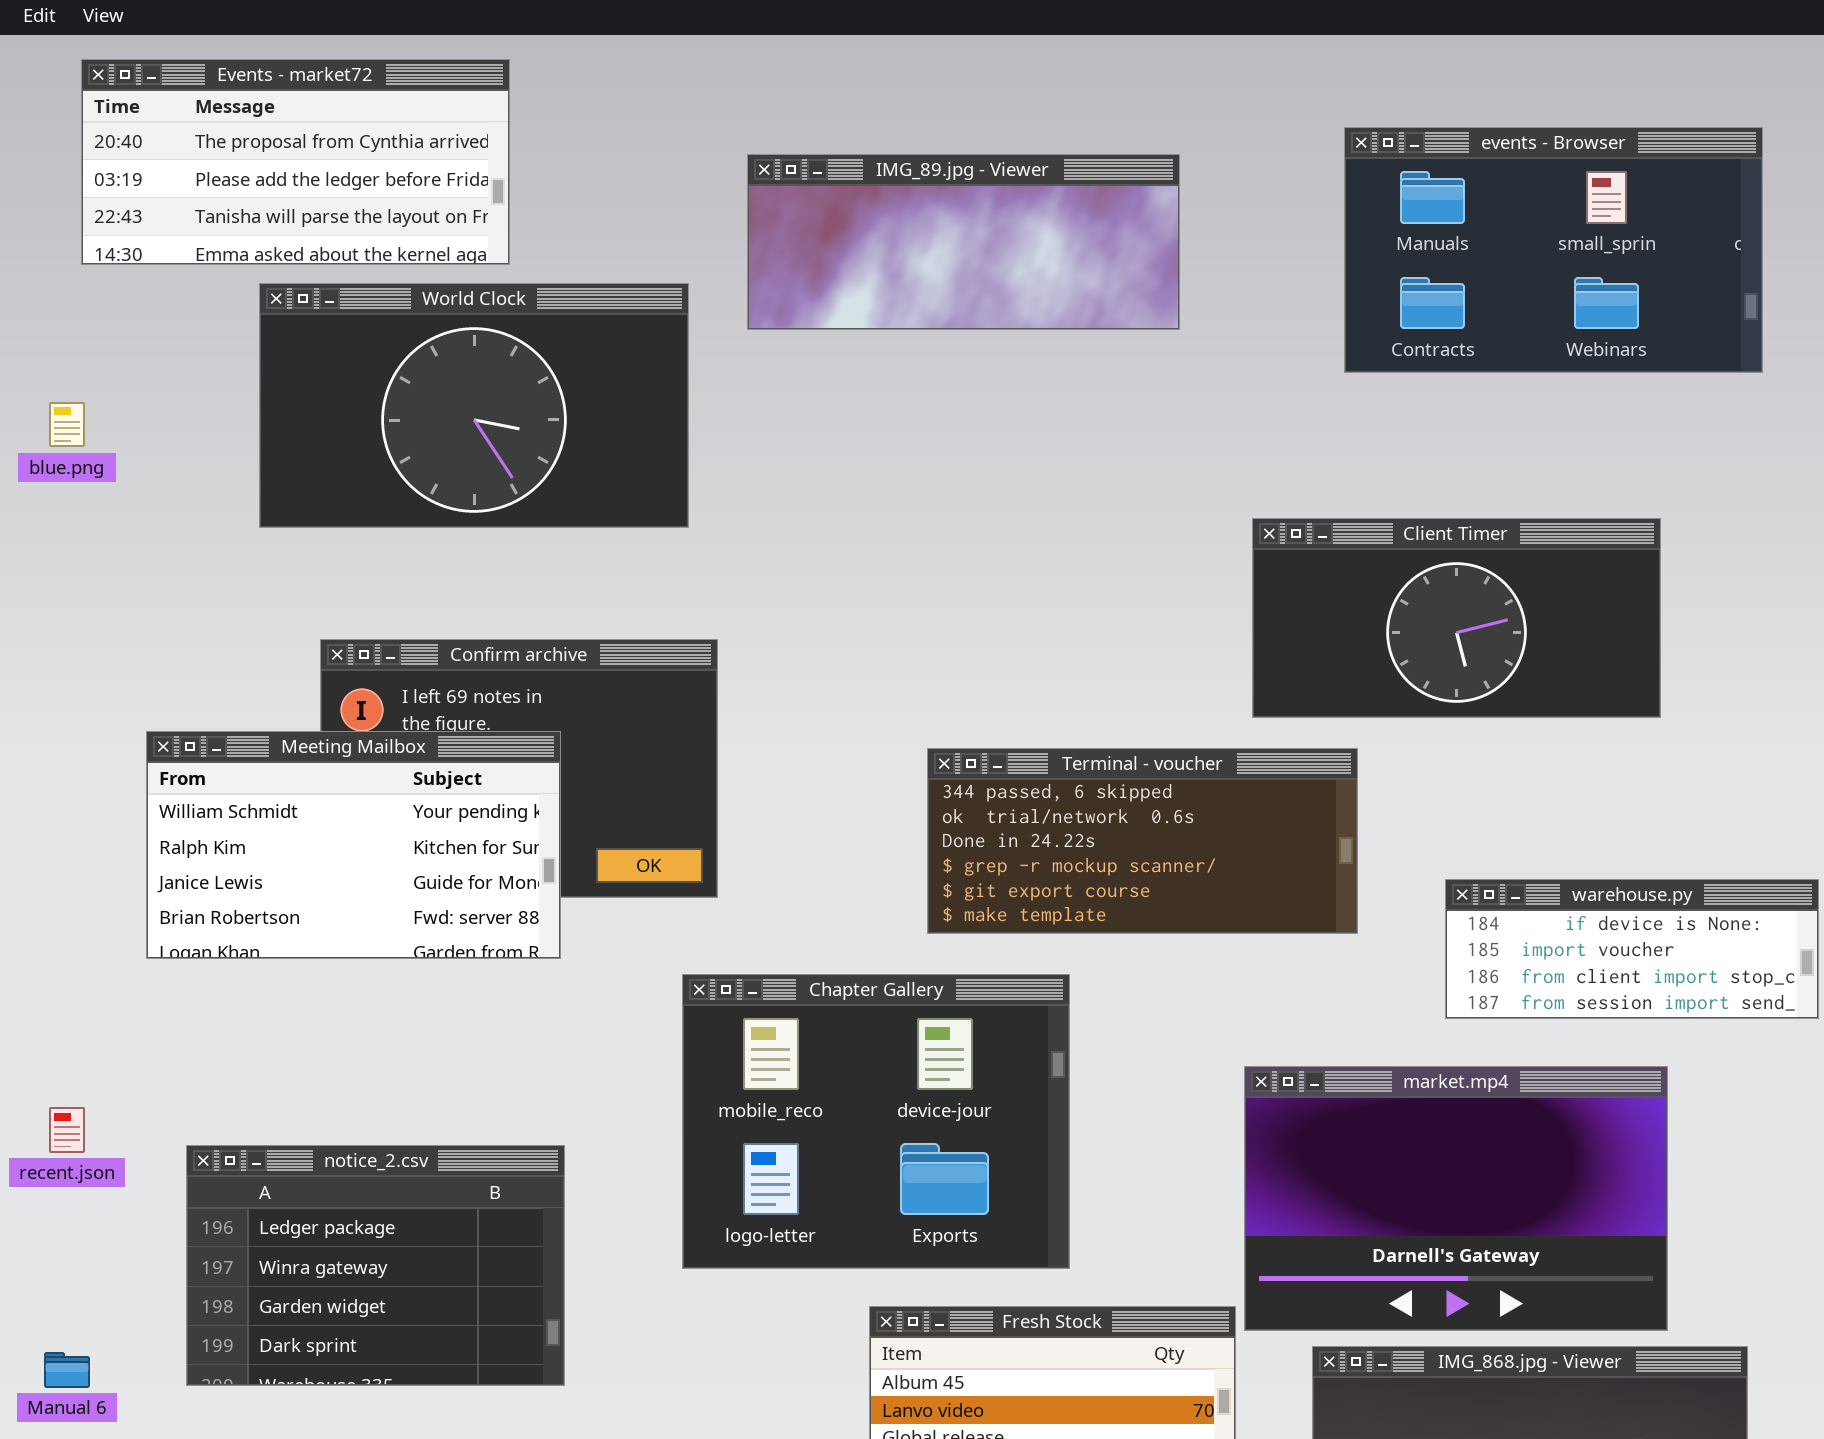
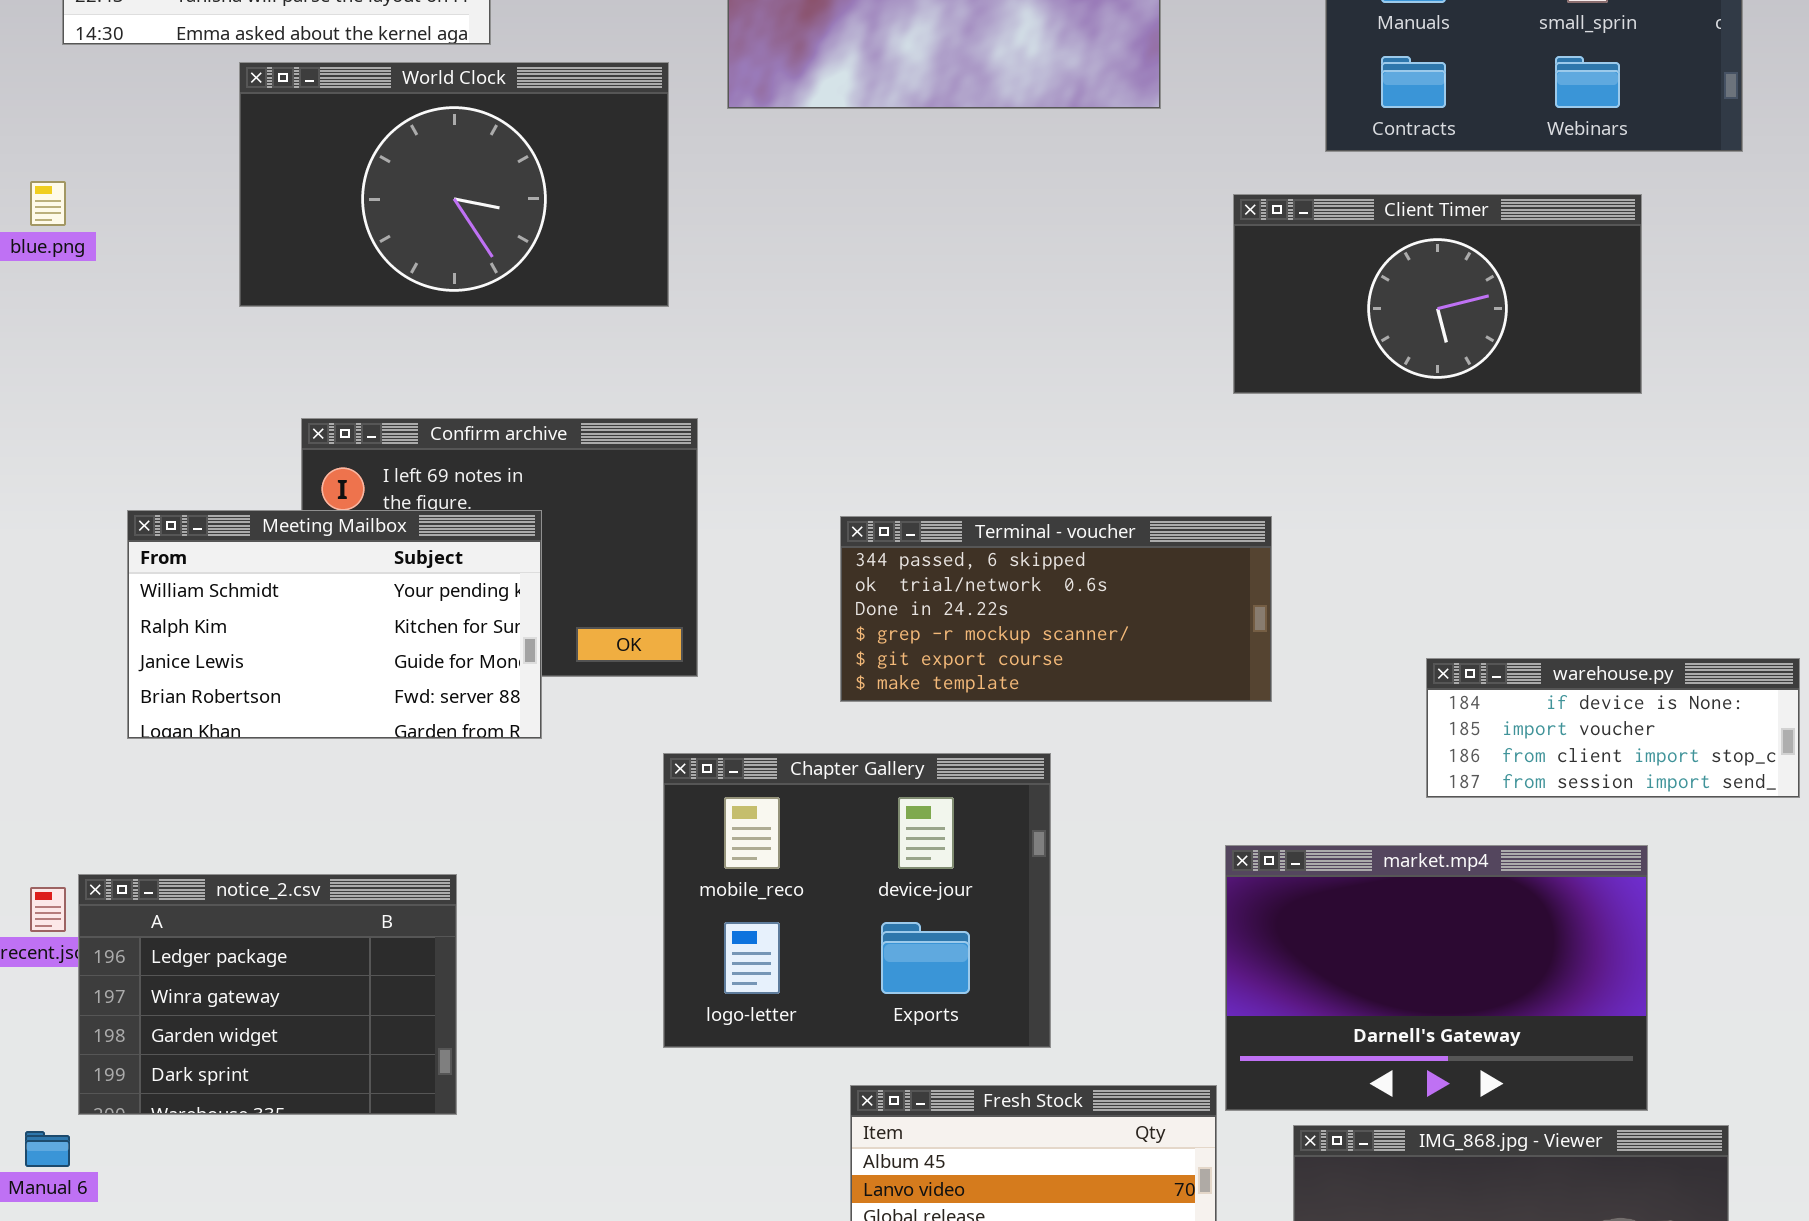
Client Timer: [1252,518,1661,718] -> [1233,194,1642,394], moved
Terminal - voucher: [927,748,1358,934] -> [840,516,1272,702], moved
notice_2.csv: [186,1145,565,1386] -> [78,874,457,1115], moved

